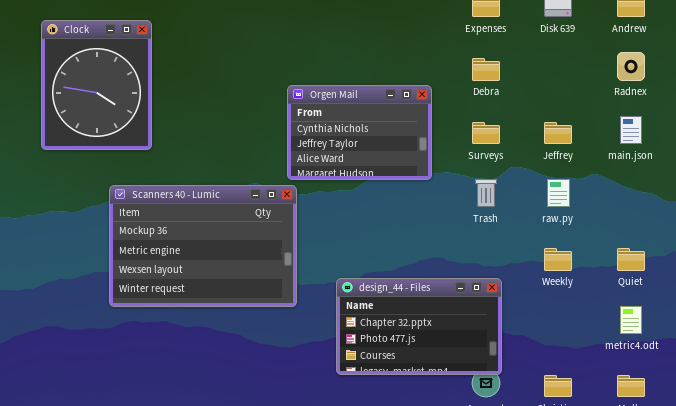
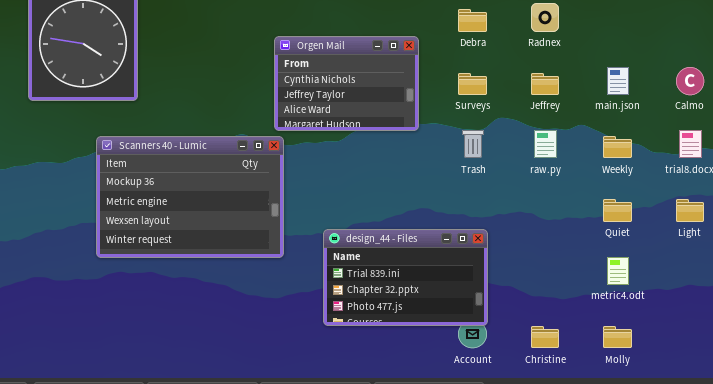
Radnex: [617,52,645,81] -> [531,3,559,32], moved
Weekly: [544,248,572,271] -> [603,136,632,158], moved
design_44 - Files: [336,278,502,375] -> [323,229,488,326], scrolled up 1 row

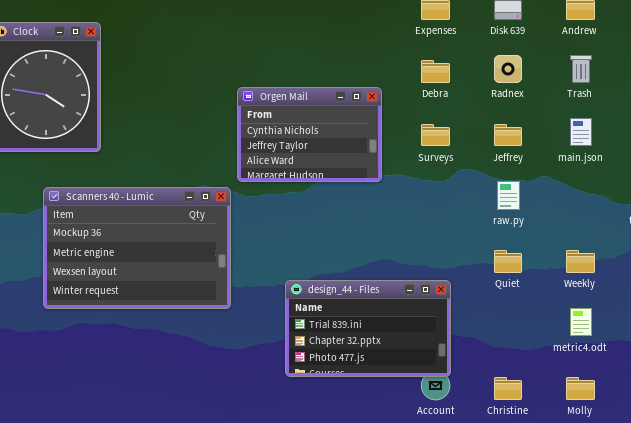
Trash: [462,130,484,158] -> [570,55,592,83], moved
Scanners 40 - Lumic: [96,136,284,258] -> [43,187,231,309], moved
Weekly: [603,136,632,158] -> [566,250,595,273], moved
Quiet: [603,199,632,222] -> [494,250,522,273], moved

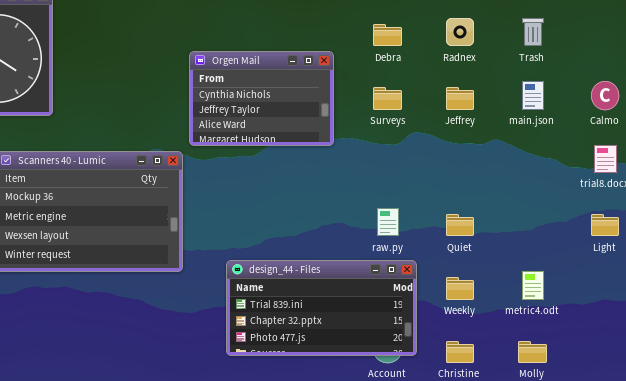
raw.py: [497,181,520,210] -> [377,208,399,236], moved
Weekly: [566,250,595,273] -> [446,277,474,300], moved
design_44 - Files: [285,280,451,377] -> [226,260,417,356], moved, resized

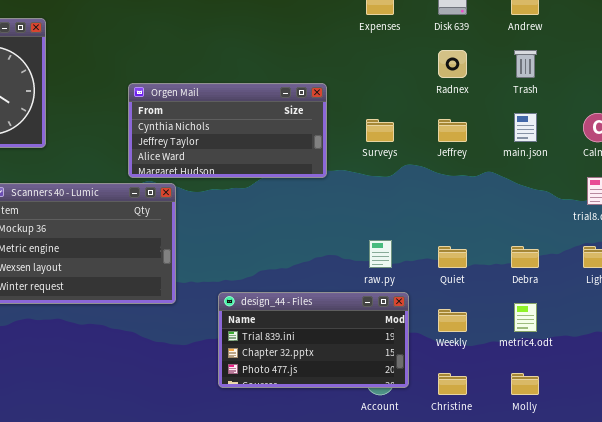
Debra: [373,24,402,46] -> [511,246,539,268], moved
Orgen Mail: [189,51,334,146] -> [128,83,327,178], resized

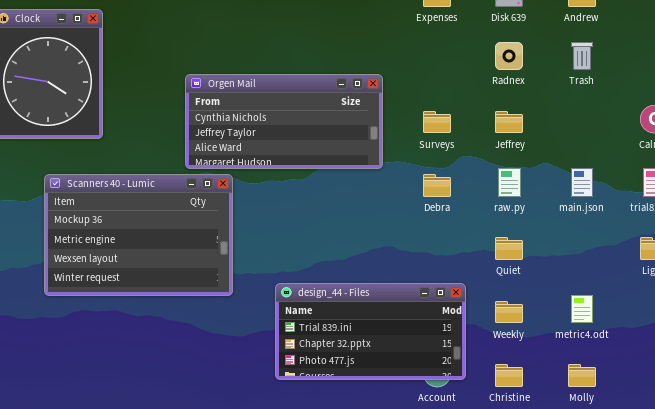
main.json: [514,113,537,142] -> [571,168,593,197], moved
raw.py: [369,240,392,268] -> [498,168,521,197], moved
Debra: [511,246,539,268] -> [423,174,451,197], moved

